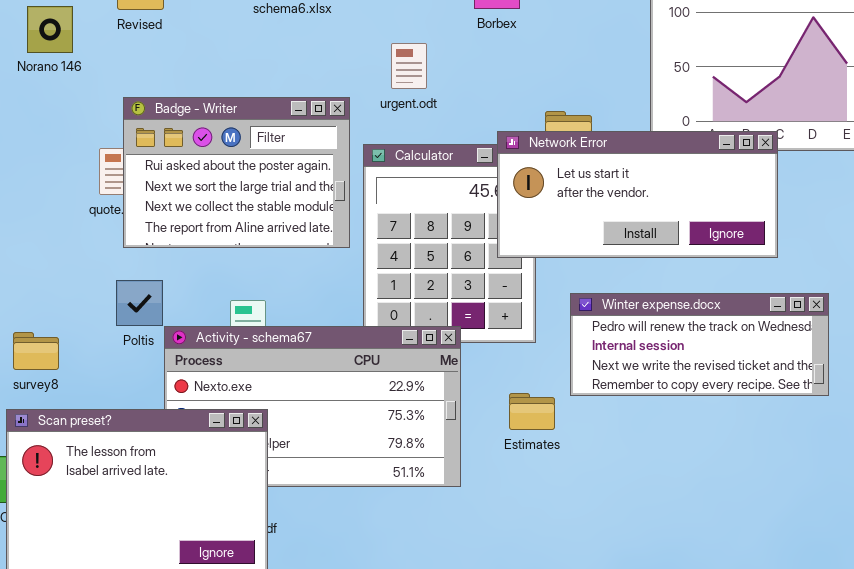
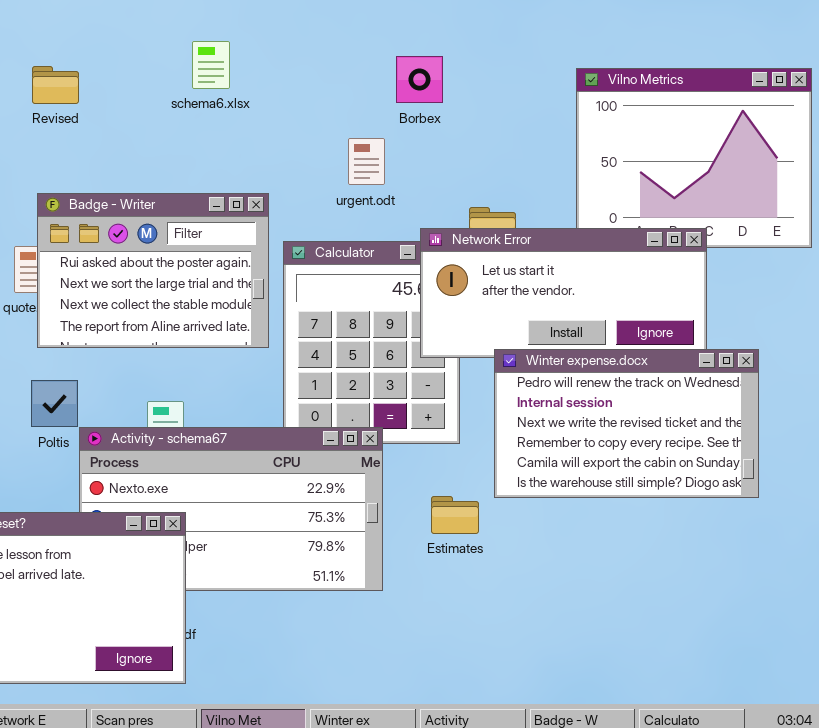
urgent.odt: [391,43,427,89] -> [348,138,385,185], moved
Winter expense.docx: [570,293,829,396] -> [494,349,759,498], resized

